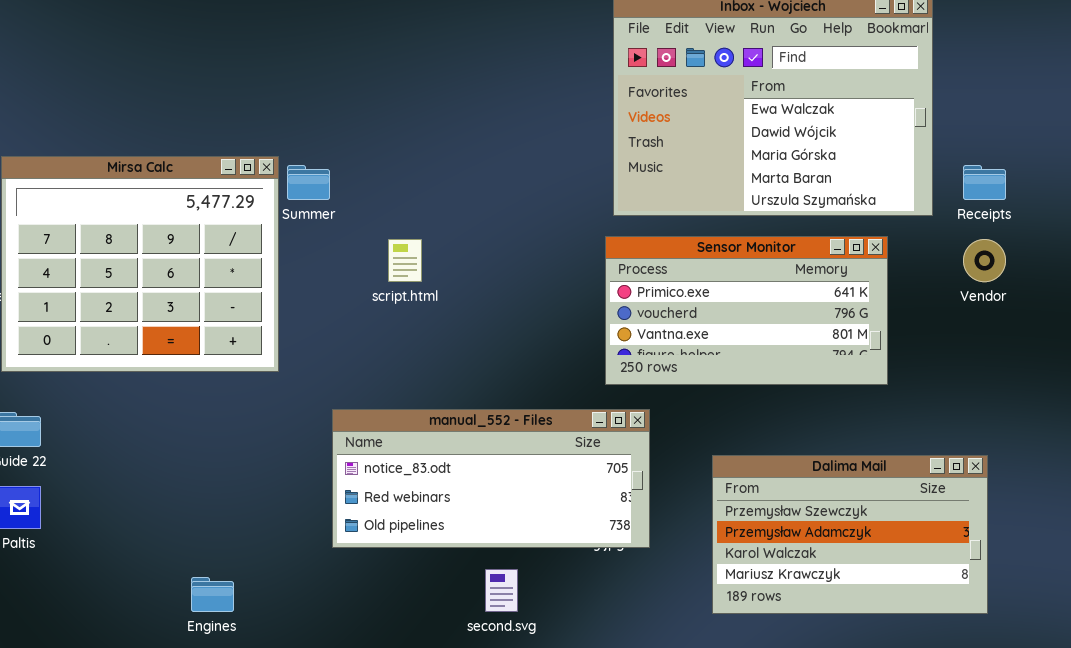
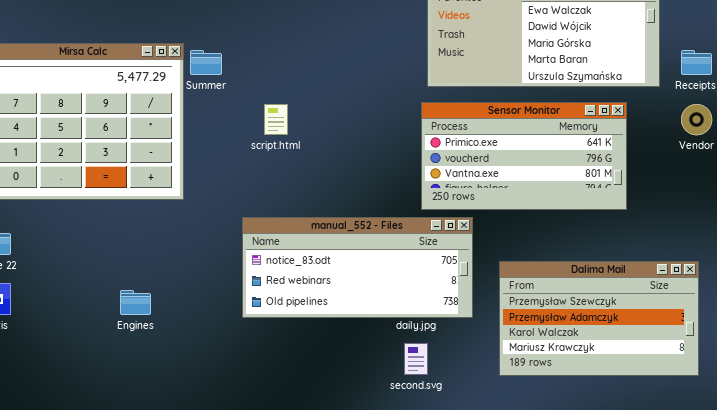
manual_552 - Files: [332,409,650,548] -> [242,217,473,318], moved
second.svg: [485,569,518,612] -> [404,343,428,375], moved
Engines: [191,577,234,612] -> [120,290,151,315], moved

